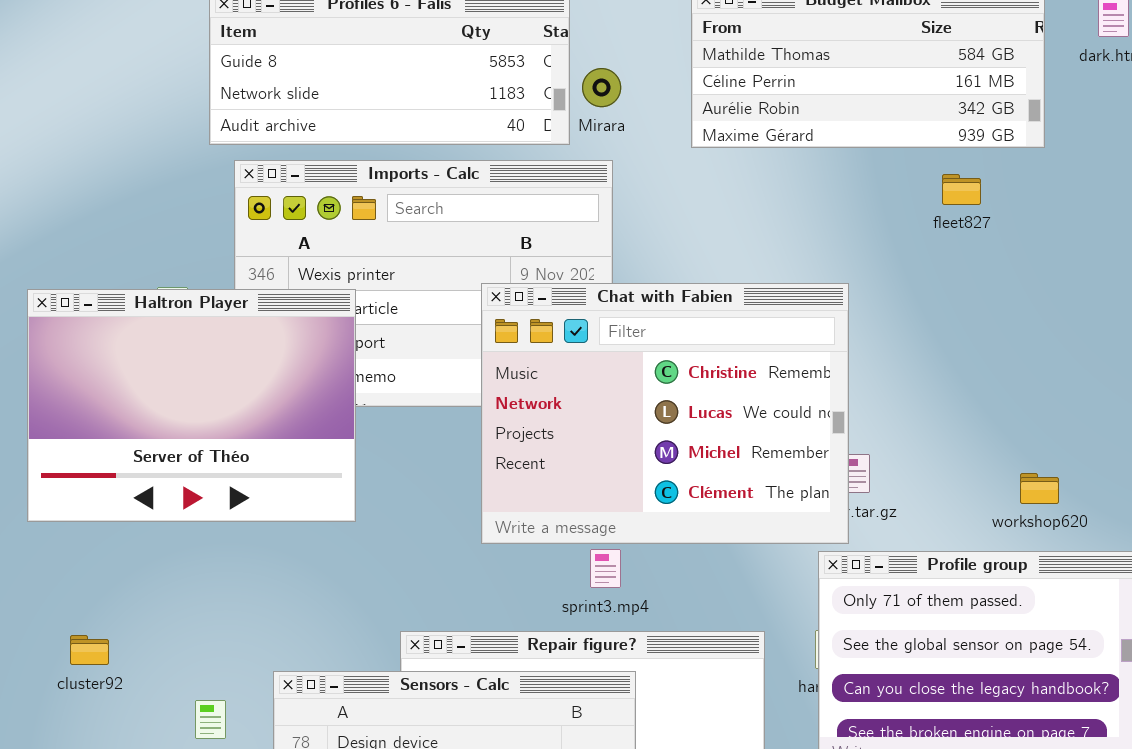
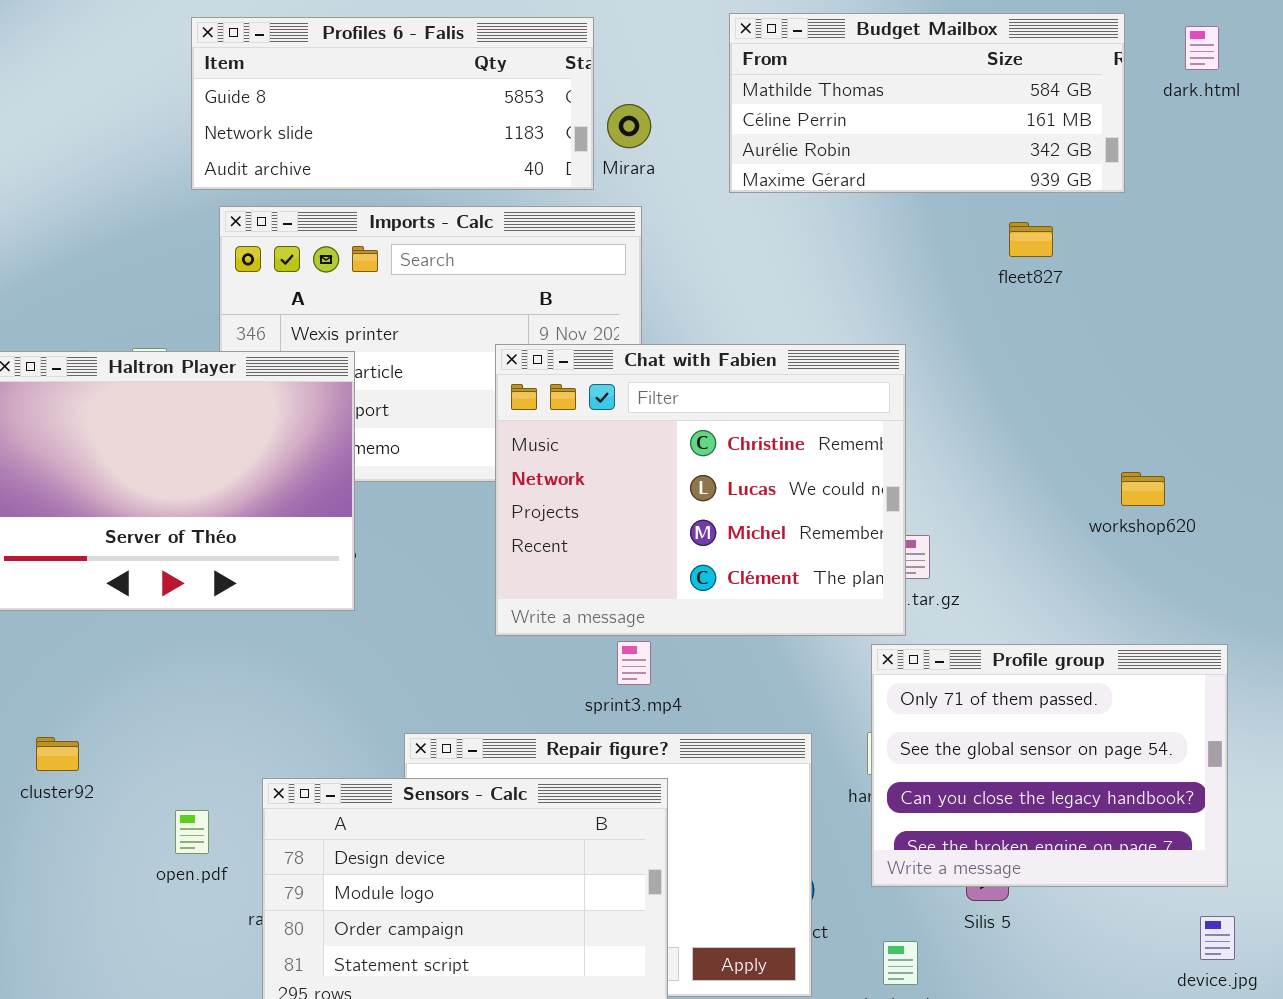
workshop620: [1020,473,1059,504] -> [1121,472,1165,506], moved

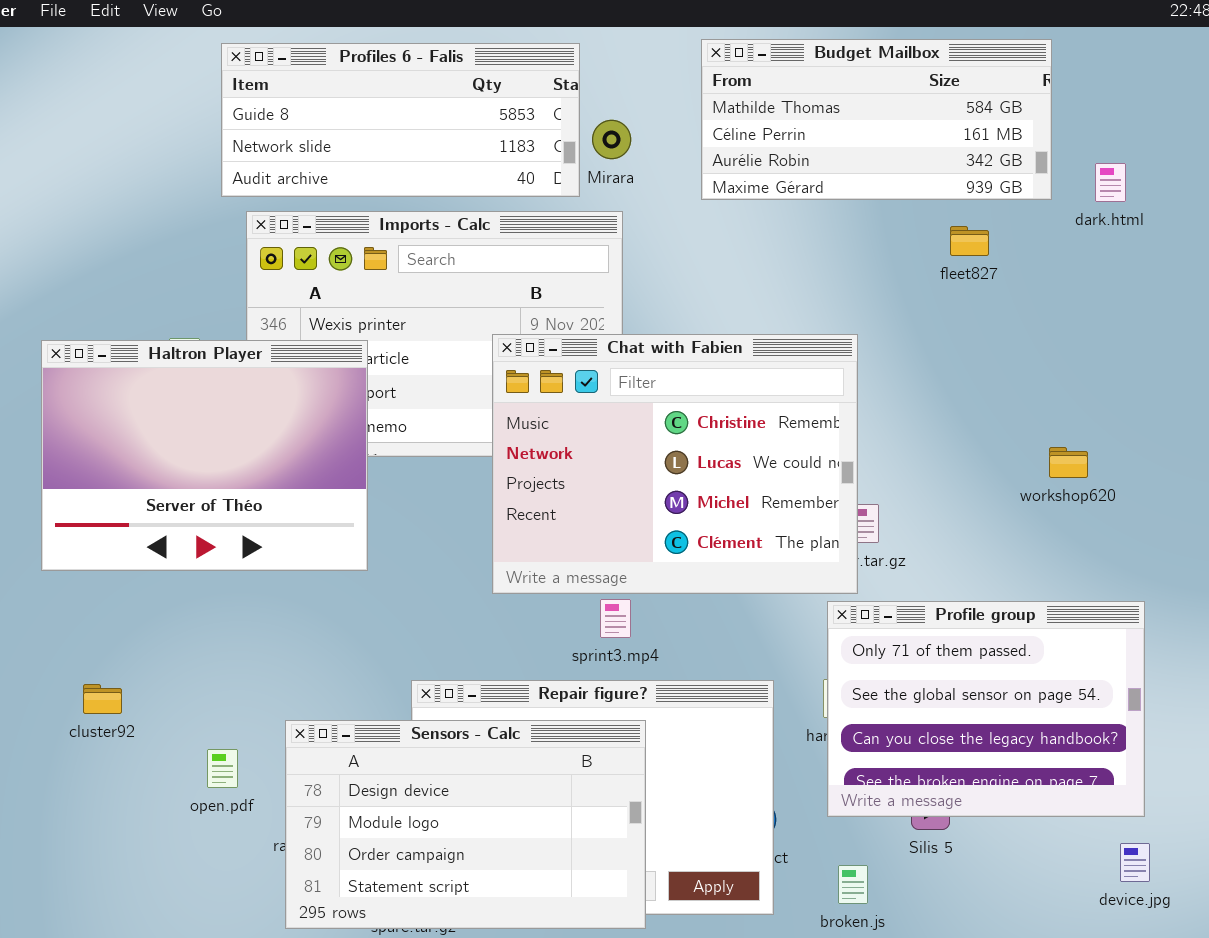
dark.html: [1185,26,1219,70] -> [1095,163,1126,202], moved

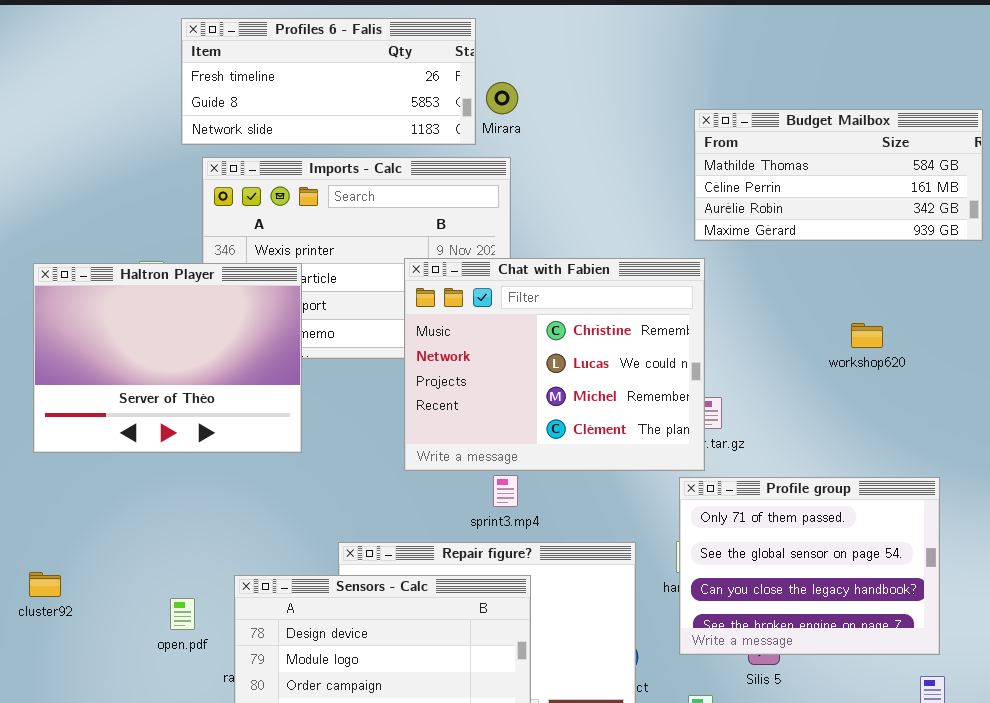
Budget Mailbox: [701,39,1052,200] -> [694,109,983,241], moved
Profiles 6 - Falis: [221,43,580,197] -> [181,18,476,145], scrolled up 1 row
workshop620: [1049,447,1088,478] -> [851,323,883,348], moved
cluster92: [83,684,122,714] -> [29,572,61,597], moved

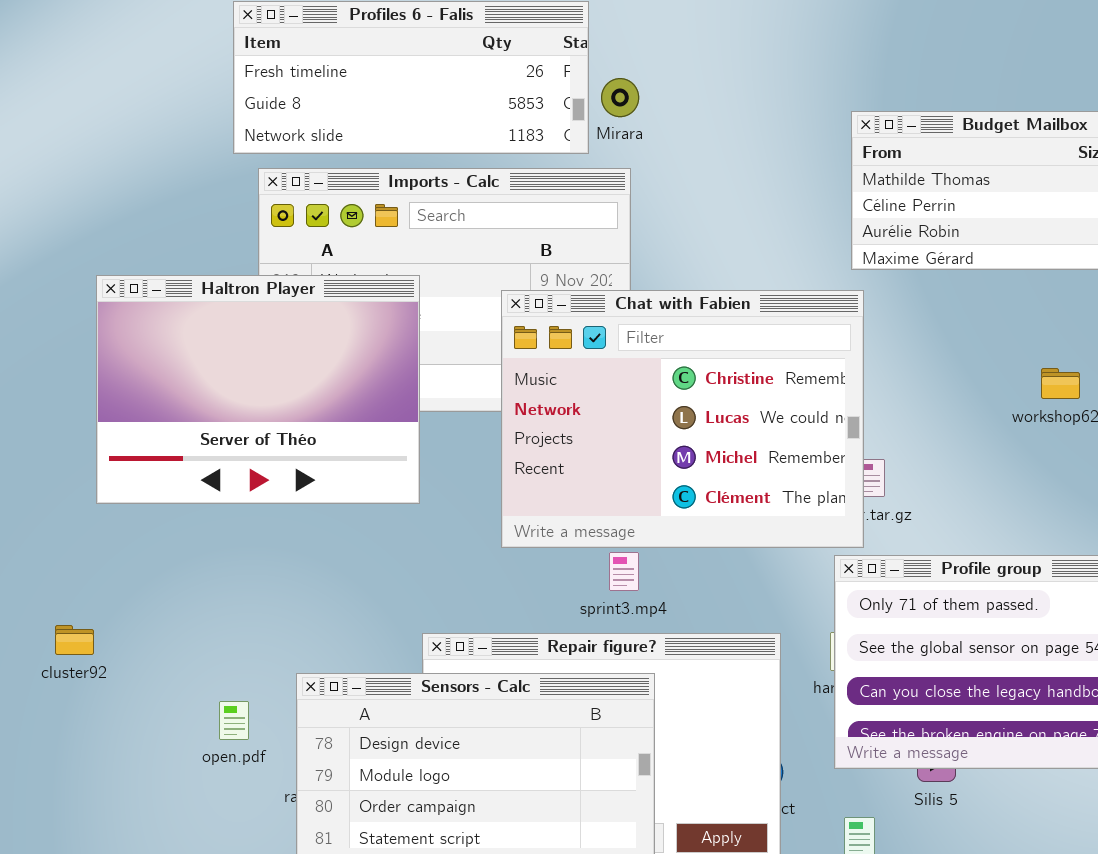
Haltron Player: [33,263,302,453] -> [96,275,420,504], moved
cluster92: [29,572,61,597] -> [55,625,94,655], moved

